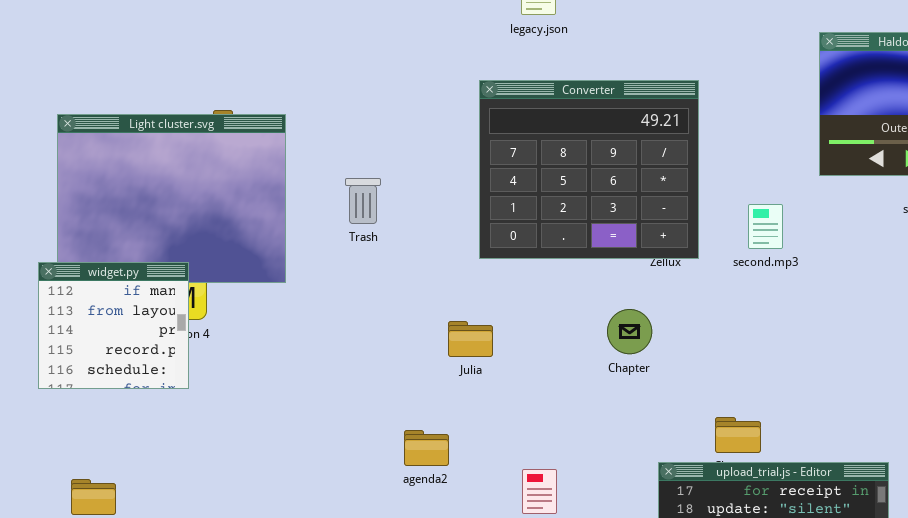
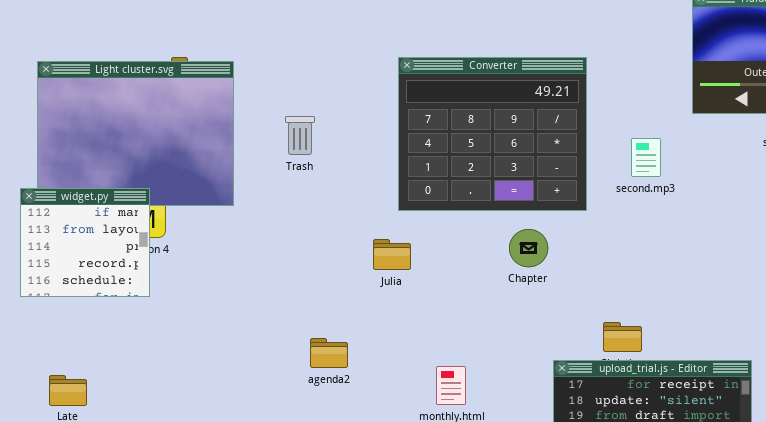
Converter: [479,80,699,259] -> [398,57,587,211], moved
agenda2: [404,430,449,466] -> [310,338,348,368], moved

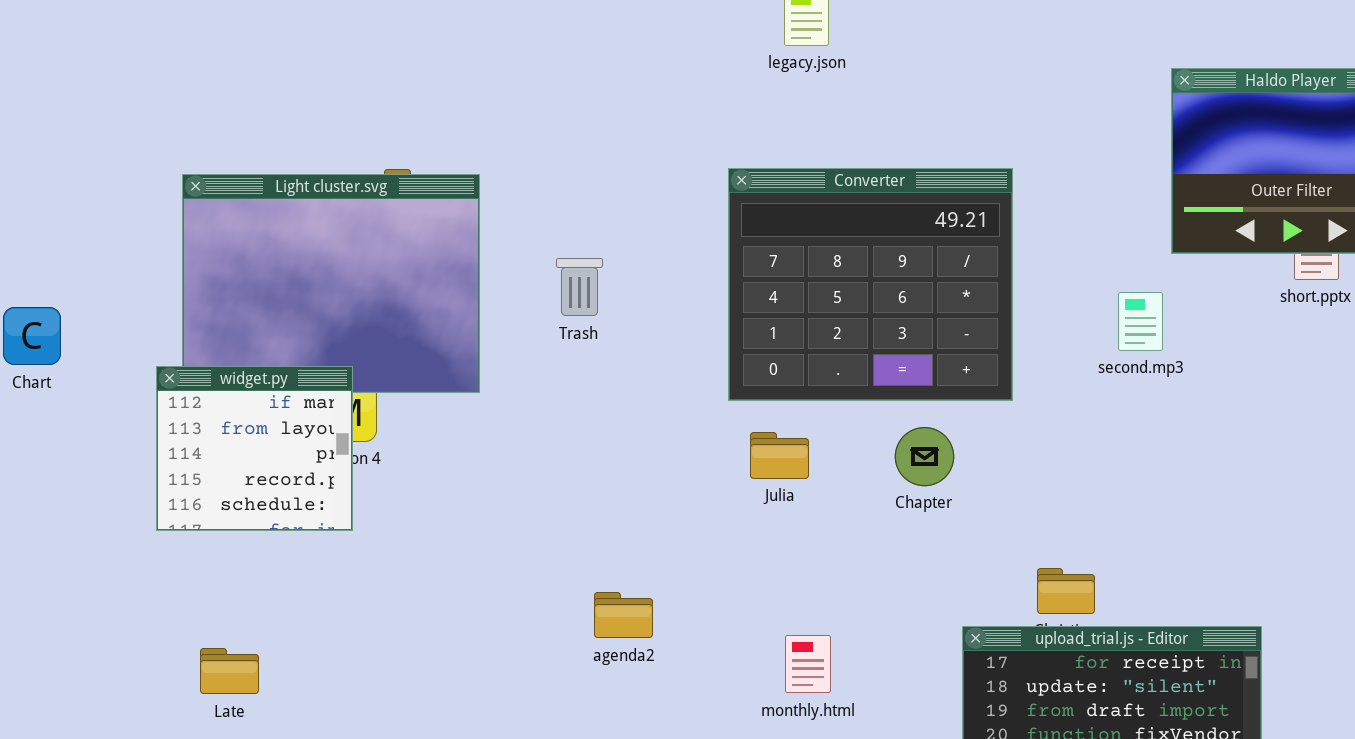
second.mp3: [631,138,661,177] -> [1118,292,1163,351], moved
Julia: [373,239,411,270] -> [750,432,809,479], moved

